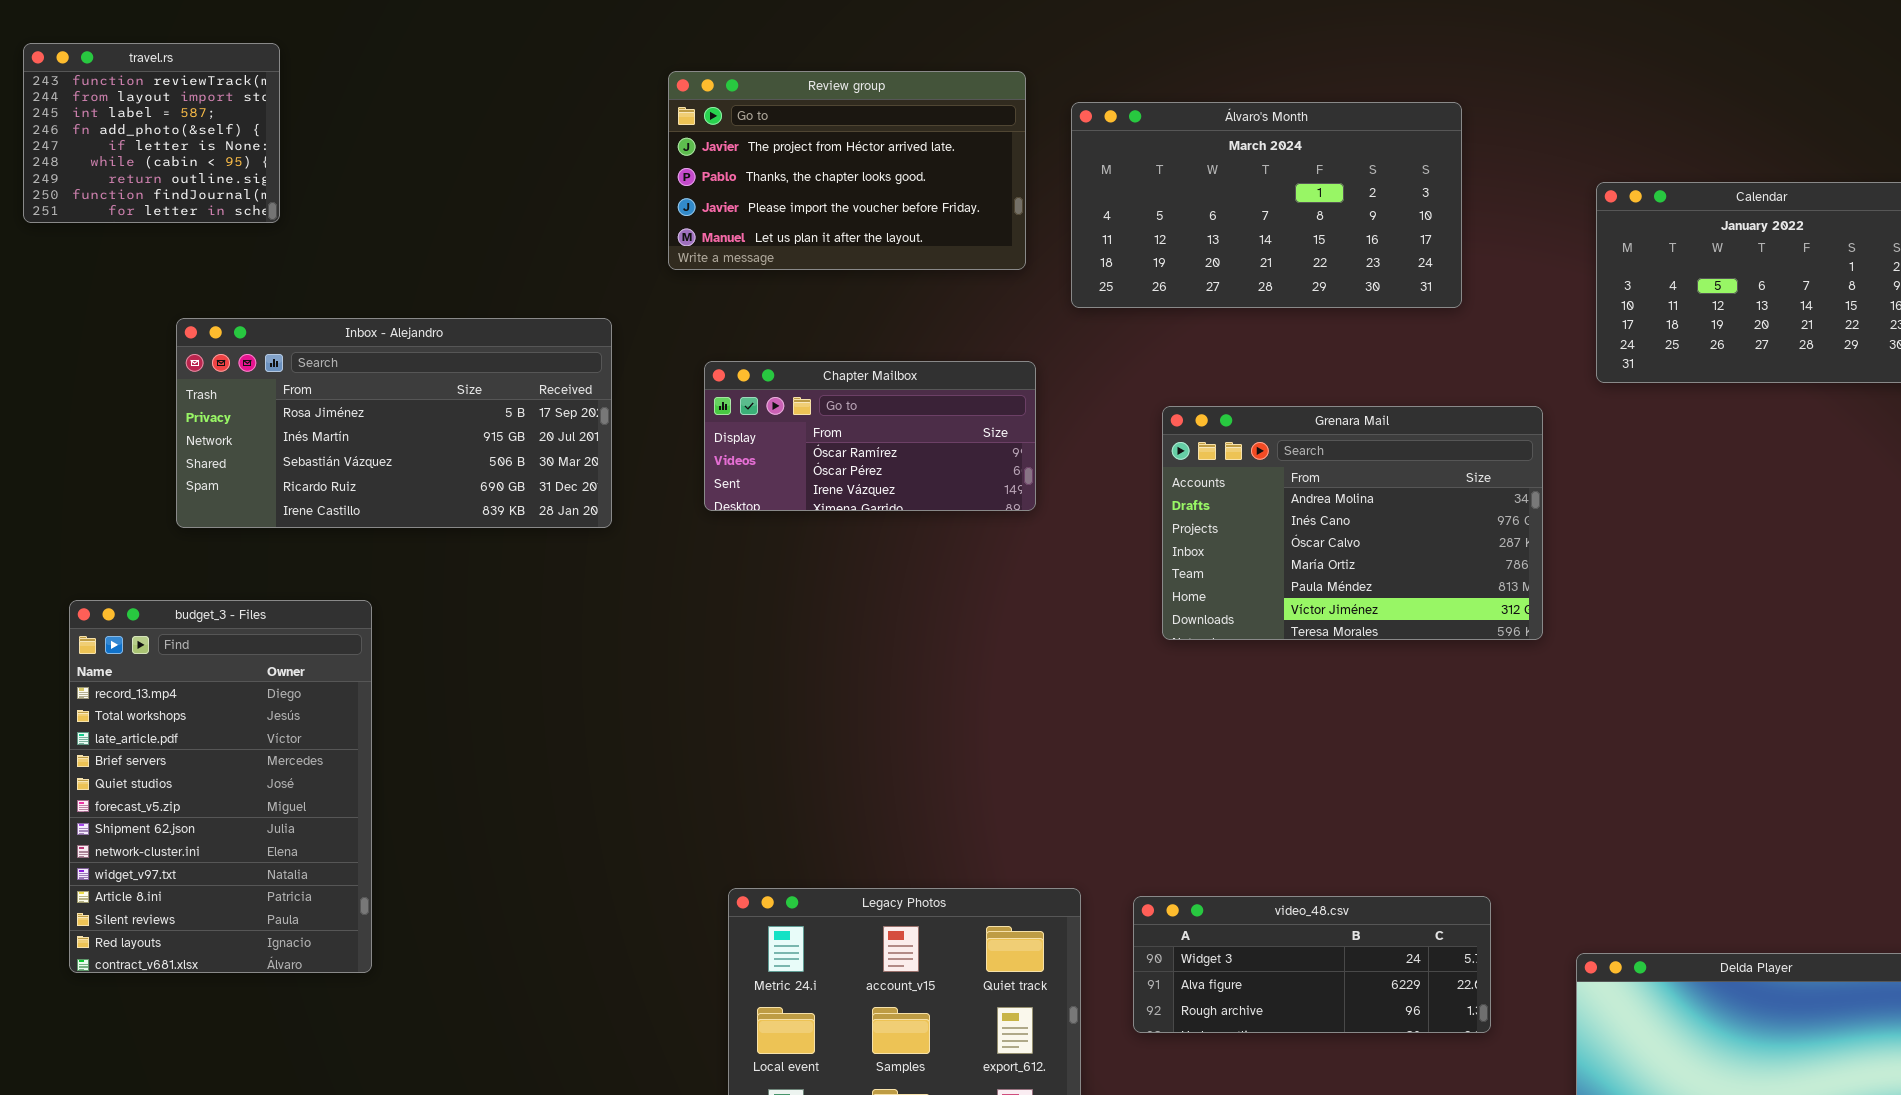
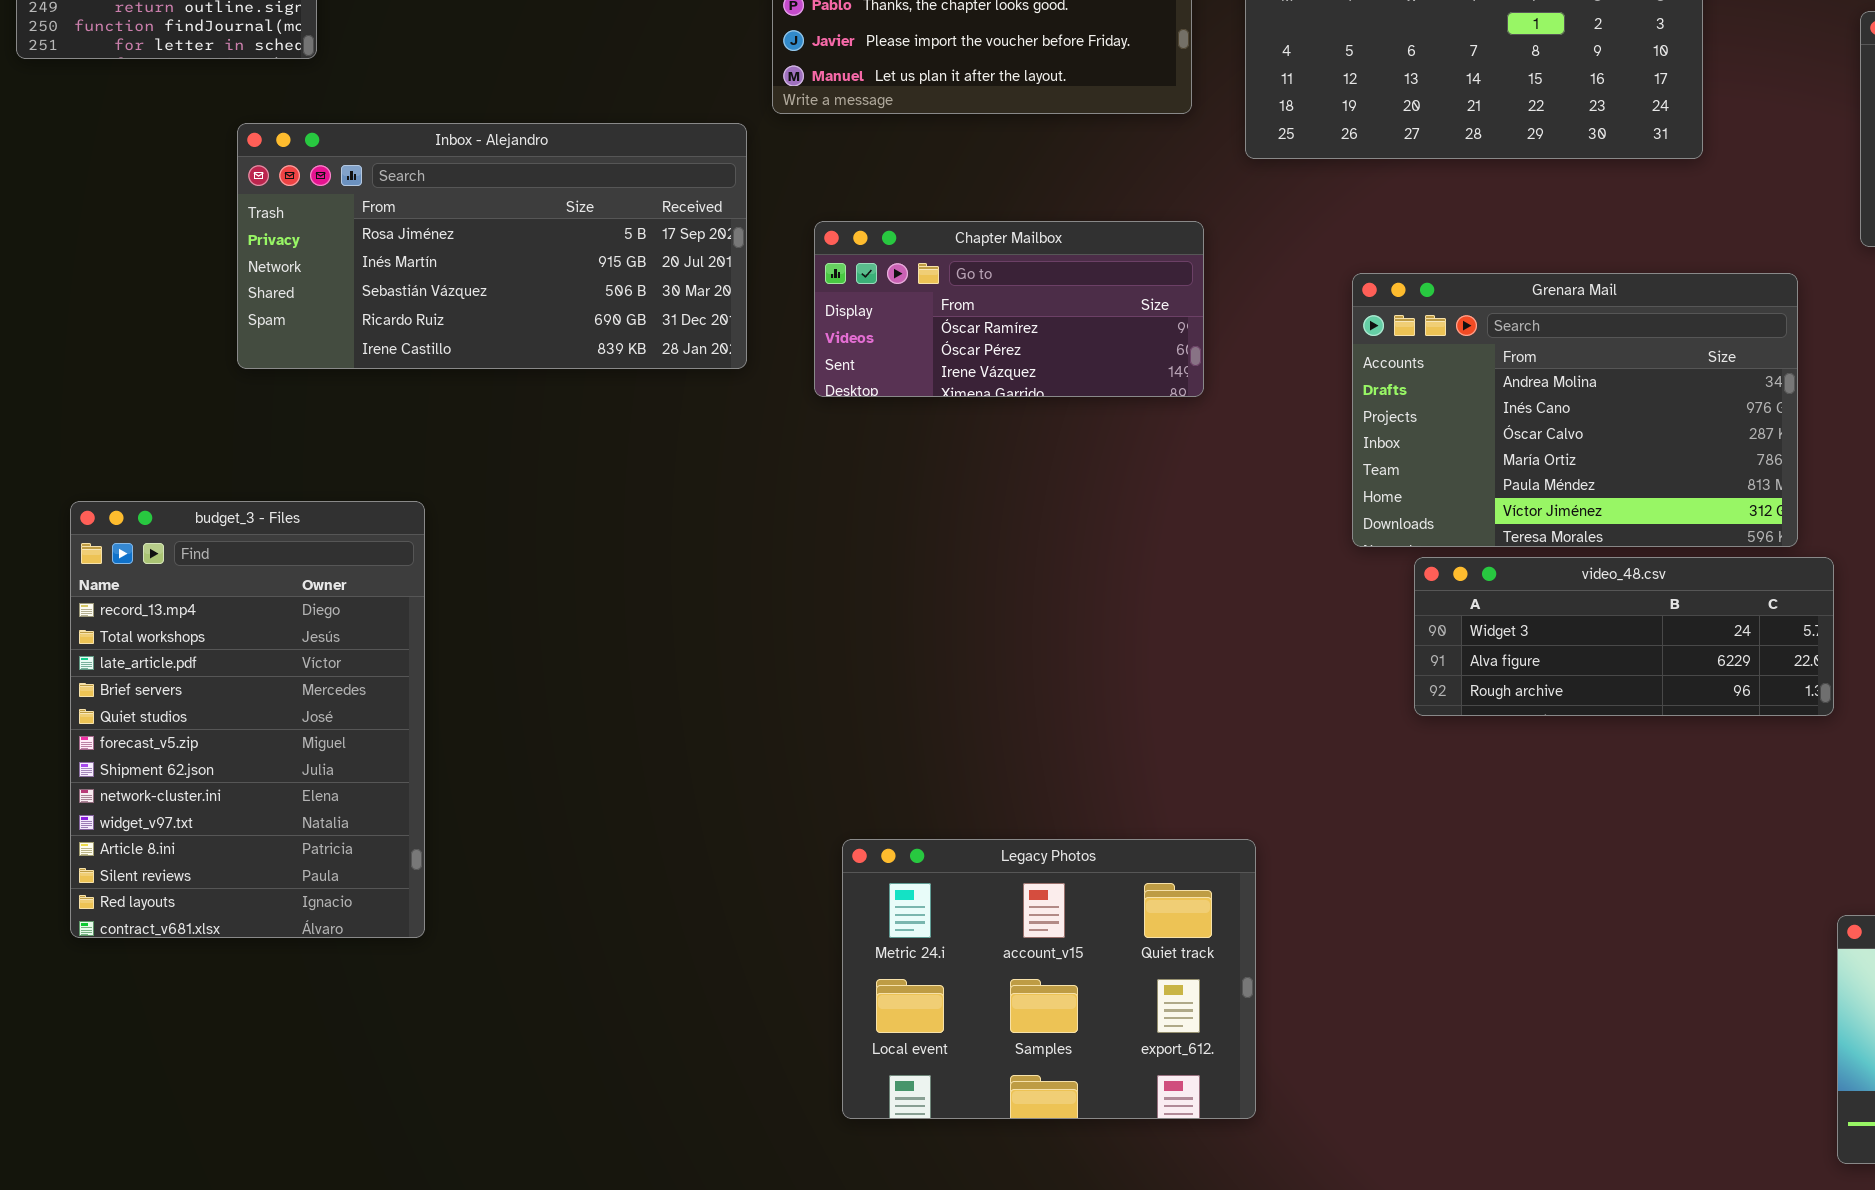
Inbox - Alejandro: [176,318,612,528] -> [237,123,747,369], moved
video_48.csv: [1133,896,1491,1033] -> [1414,557,1834,716], moved

